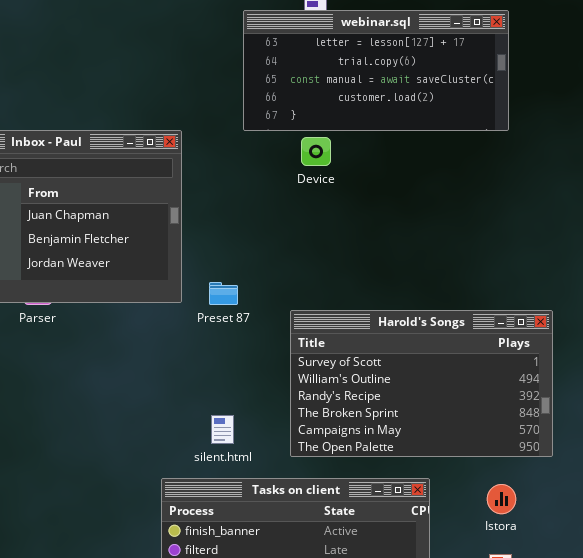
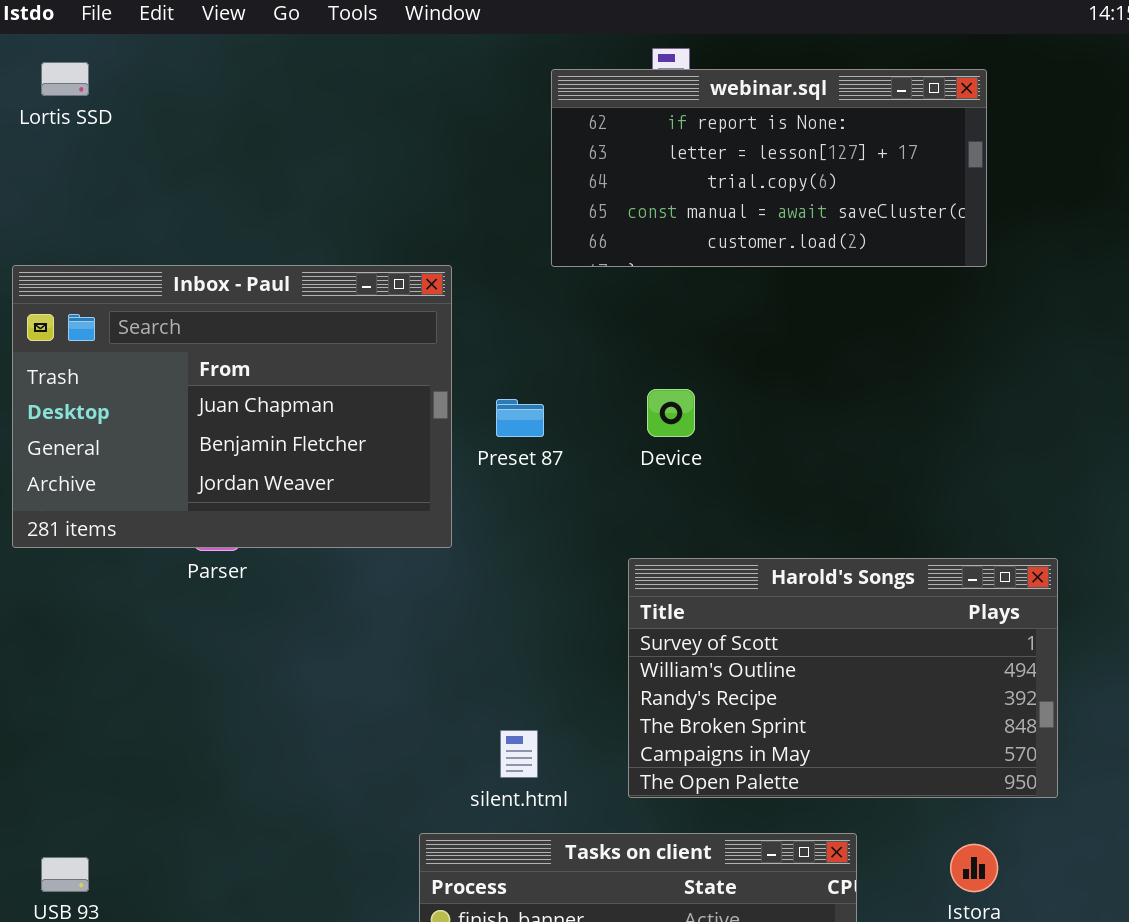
webinar.sql: [243,10,509,131] -> [551,69,987,267], scrolled up 1 row
Device: [301,137,331,166] -> [647,389,695,437], moved
Preset 87: [209,282,238,305] -> [496,399,544,437], moved

